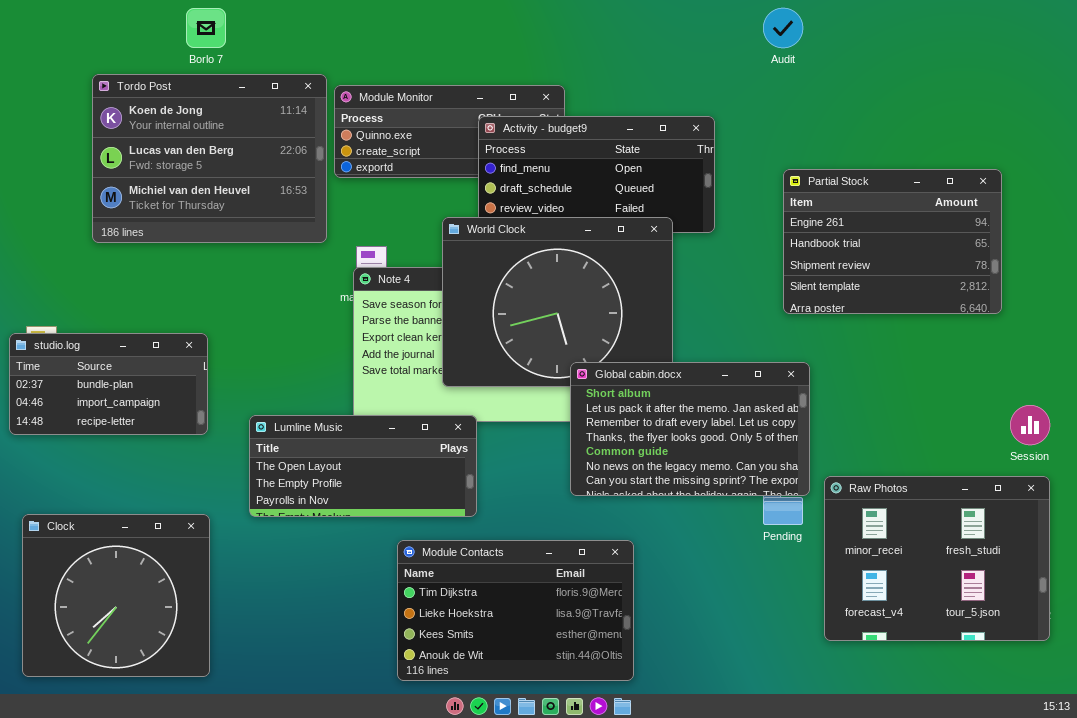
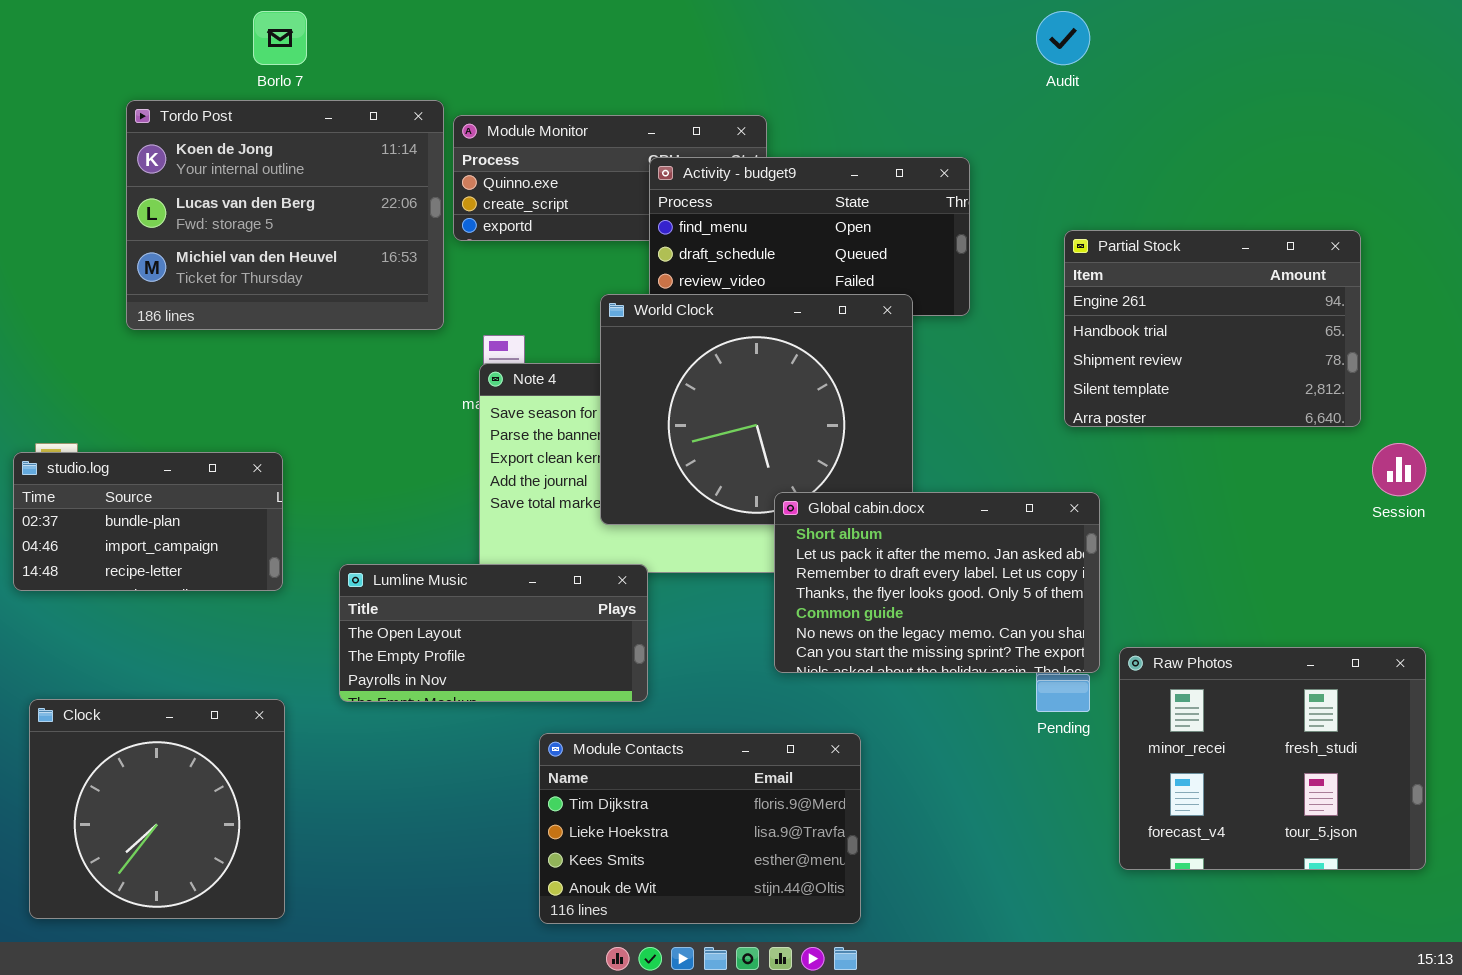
Session: [1010,405,1050,445] -> [1372,443,1426,496], moved

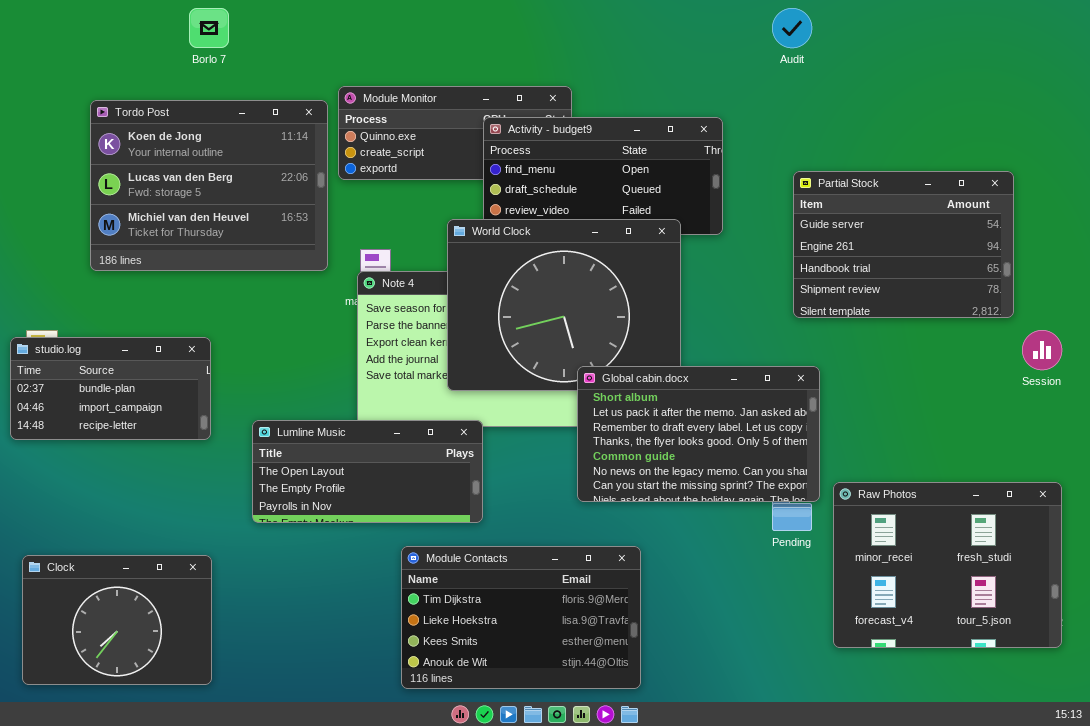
Tordo Post: [126,100,444,330] -> [90,100,328,271], moved
Partial Stock: [1064,230,1361,427] -> [793,171,1014,318], scrolled up 1 row
Clock: [29,699,285,919] -> [22,555,212,685], resized

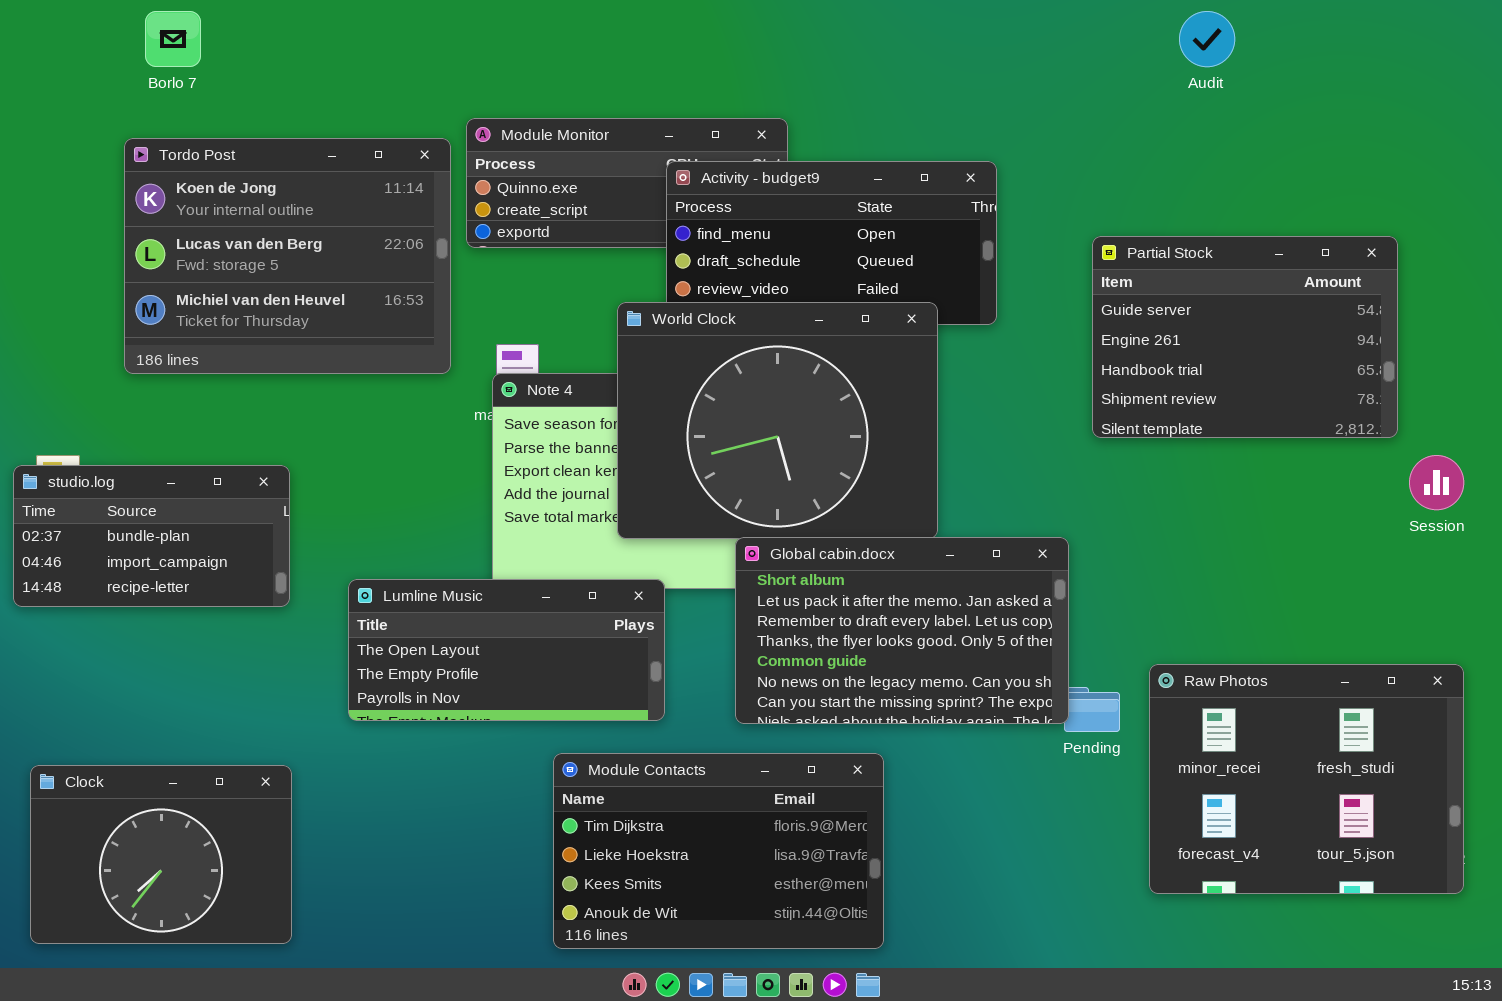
Borlo 7: [189,8,229,48] -> [145,11,201,67], moved
Audit: [772,8,812,48] -> [1179,11,1235,67], moved
Global cabin.docx: [577,366,820,502] -> [735,537,1069,724], moved

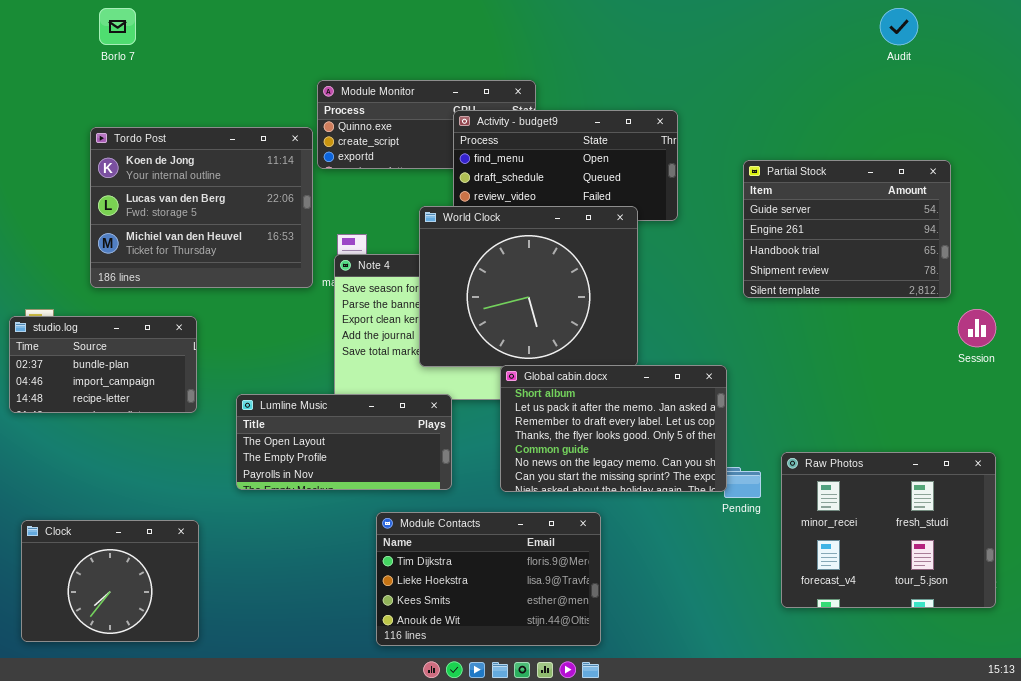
Audit: [1179,11,1235,67] -> [880,8,918,45], moved
Tordo Post: [124,138,451,374] -> [90,127,313,288], moved

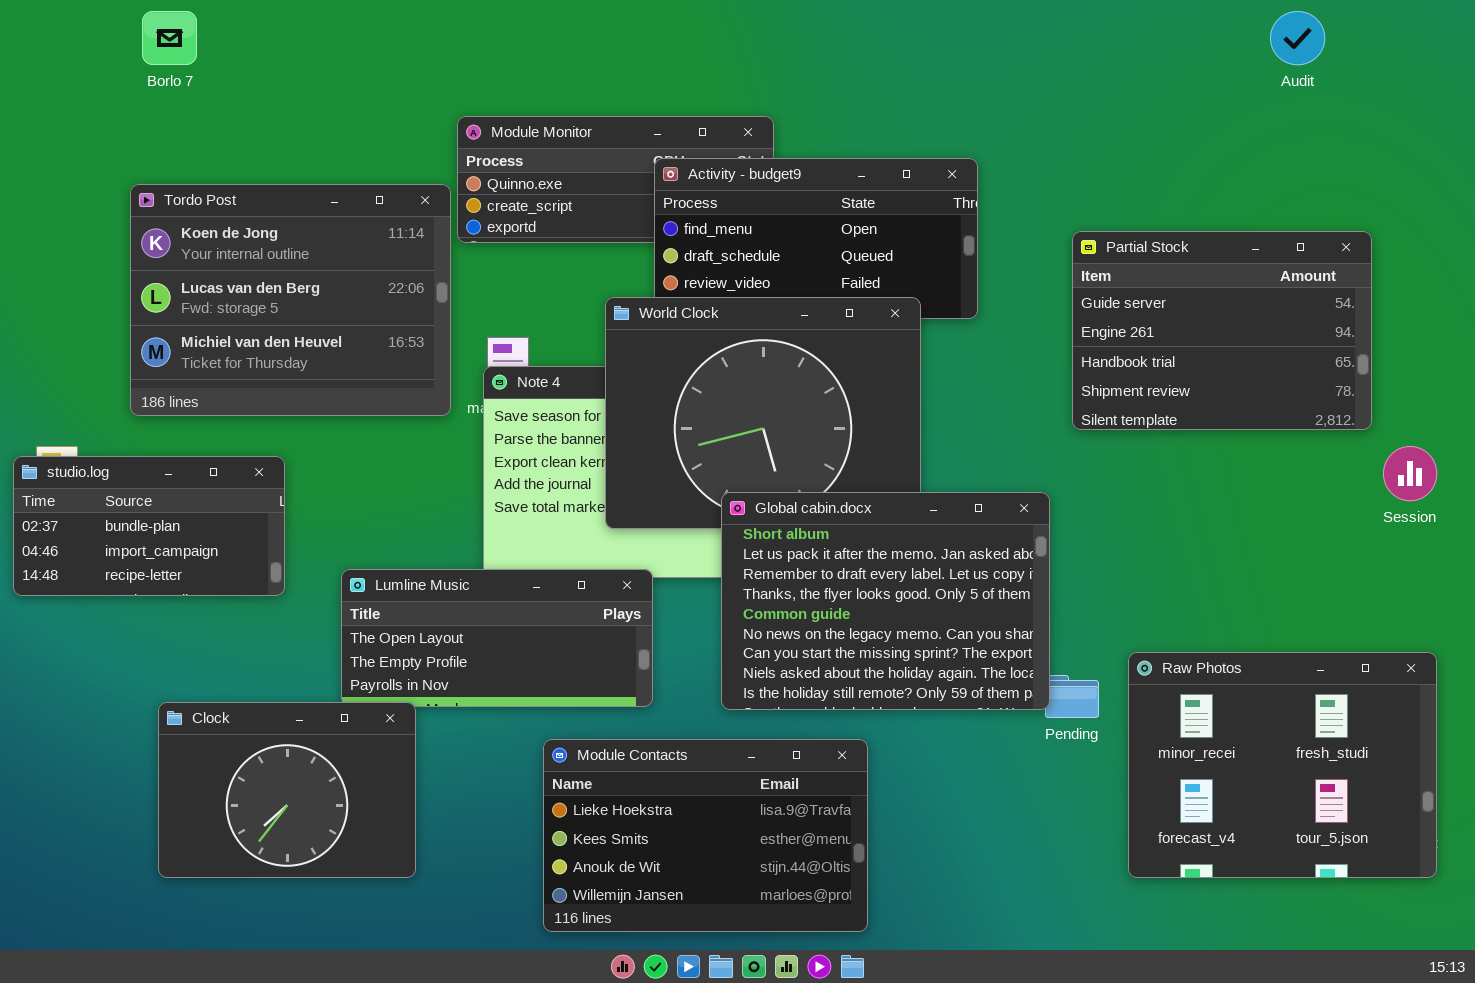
Global cabin.docx: [500,365,727,492] -> [721,492,1050,710], resized
Module Contacts: [376,512,601,646] -> [543,739,868,932], scrolled down 1 row
Clock: [21,520,199,642] -> [158,702,416,878], moved

